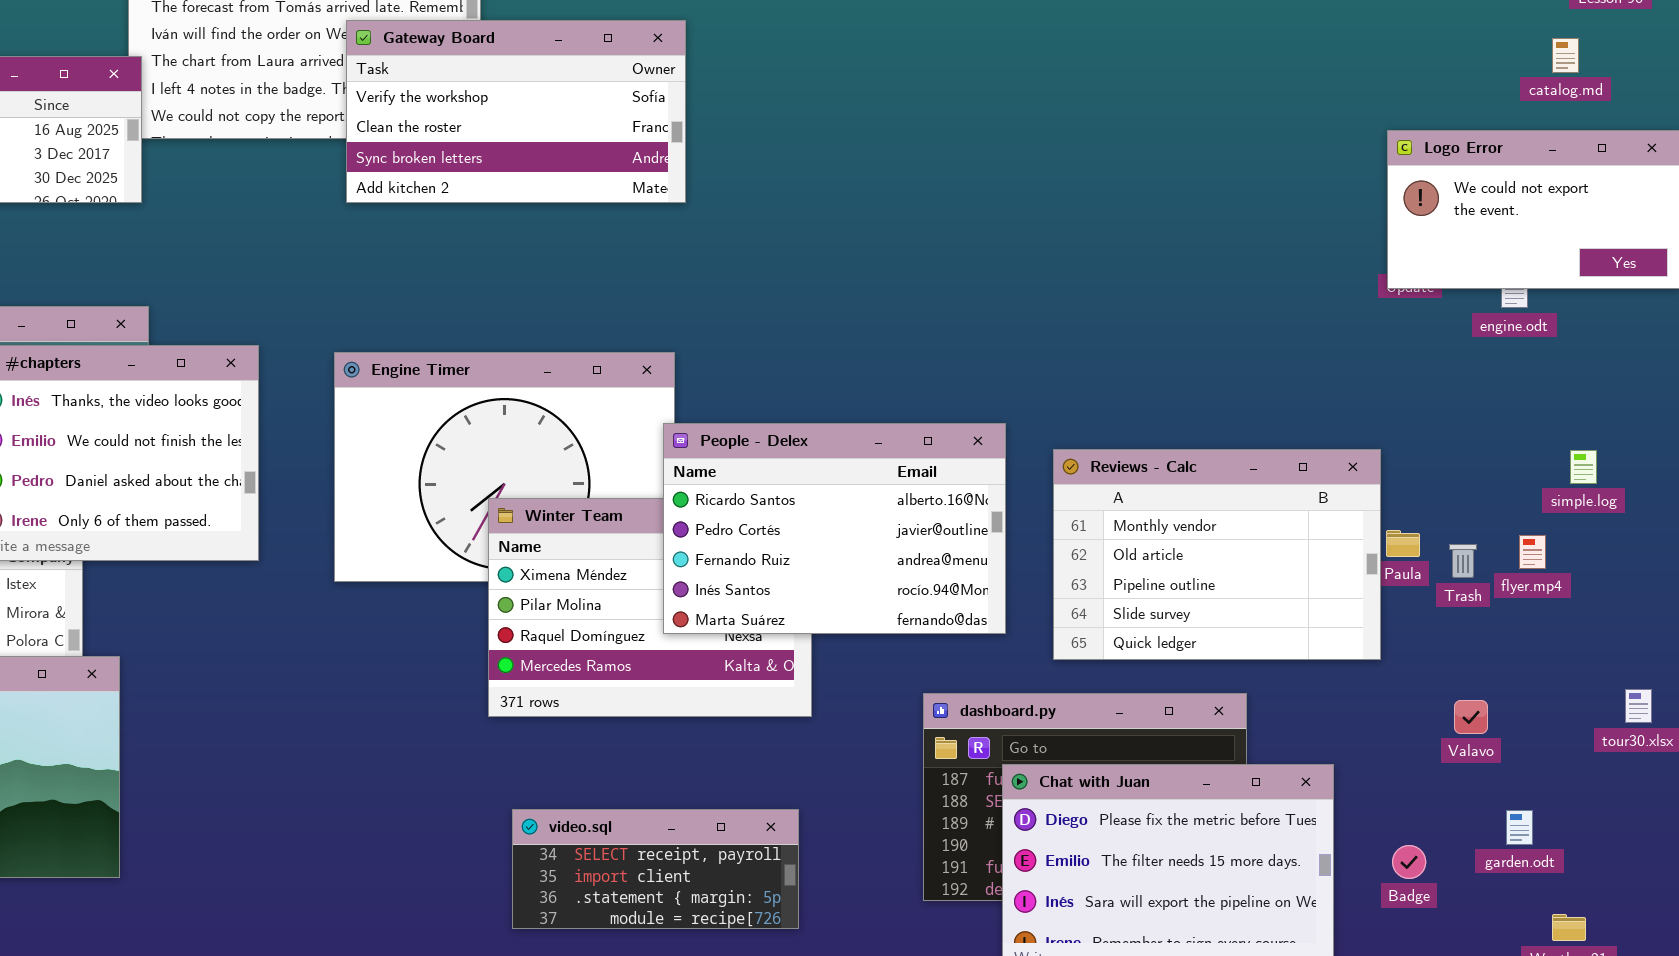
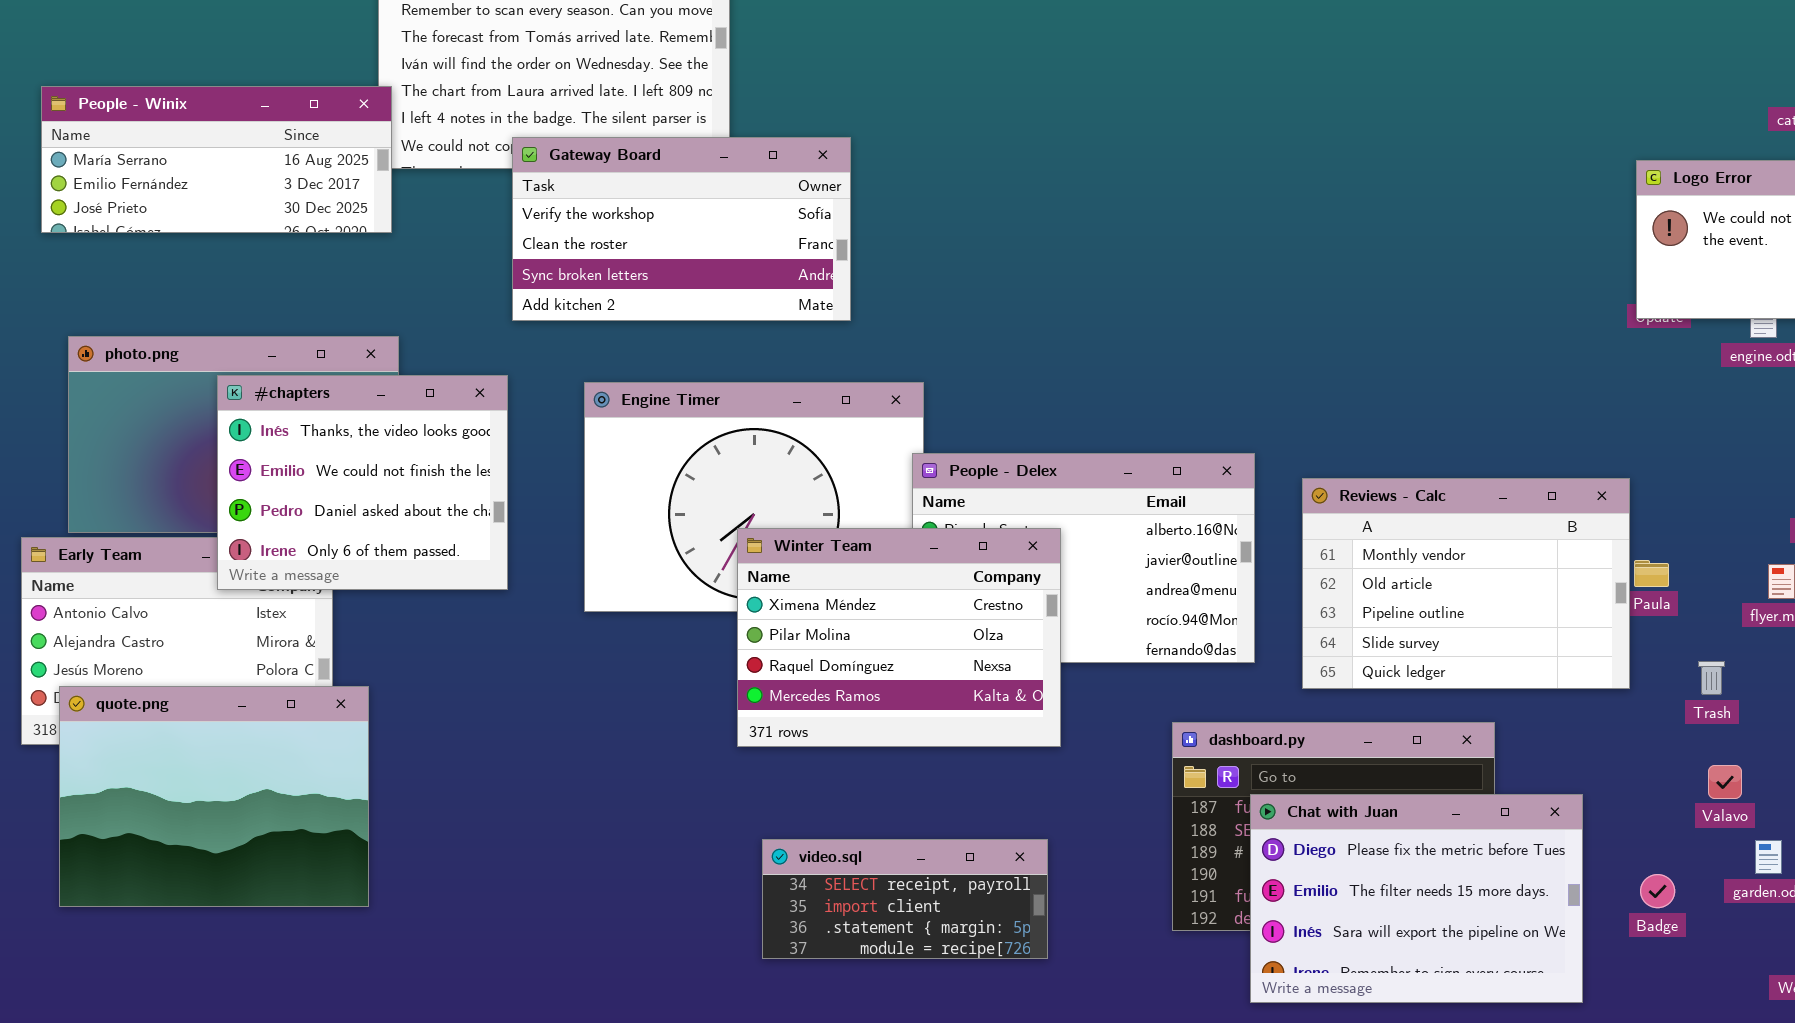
Gateway Board: [346,20,686,203] -> [512,137,851,321], moved
Winter Team: [488,498,812,717] -> [737,528,1061,747], raised
Trash: [1449,544,1477,578] -> [1698,661,1725,695], moved
Valavo: [1454,700,1488,734] -> [1708,765,1742,799], moved

